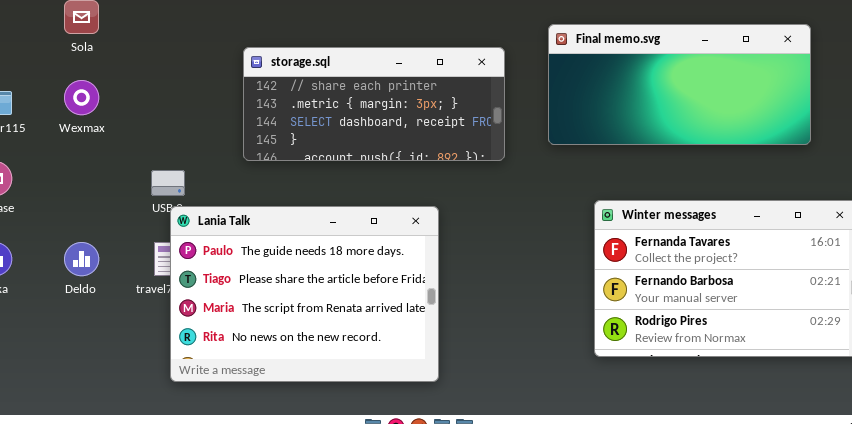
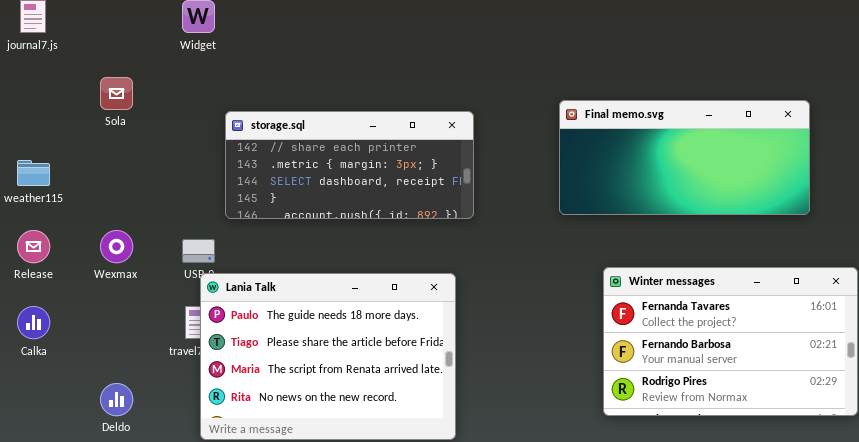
storage.sql: [243,47,505,161] -> [225,111,474,219], moved
Wexmax: [64,80,99,115] -> [100,230,133,263], moved
Deldo: [64,242,99,276] -> [100,383,133,416], moved

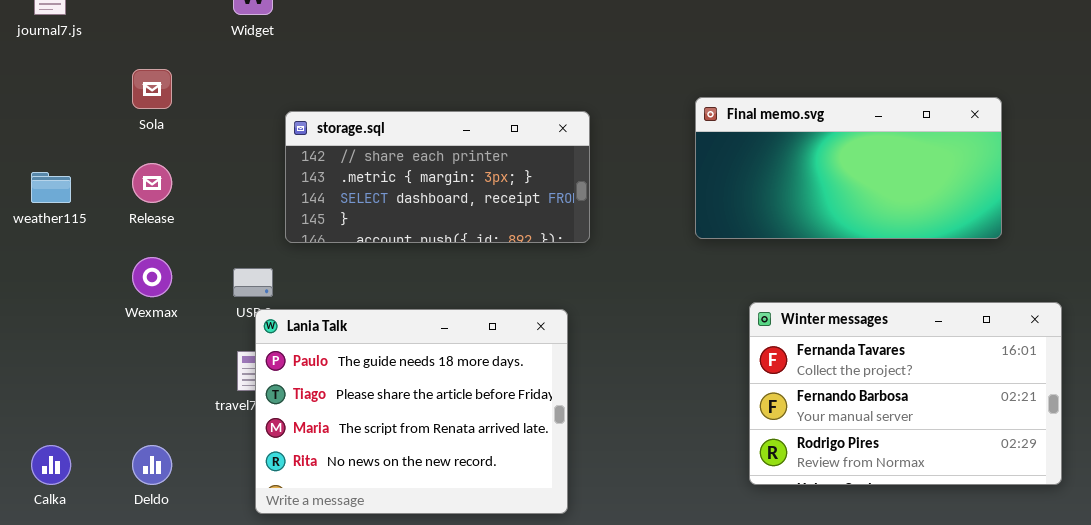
Release: [17,230,50,263] -> [132,163,172,203], moved
Calka: [17,306,50,339] -> [31,445,71,485], moved

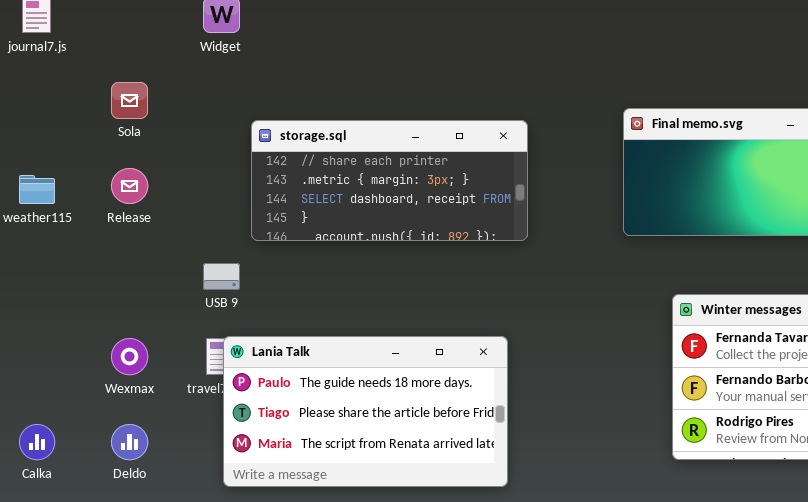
Wexmax: [132,257,172,297] -> [111,338,148,375], moved
Lania Talk: [255,309,568,514] -> [223,336,508,487], resized

